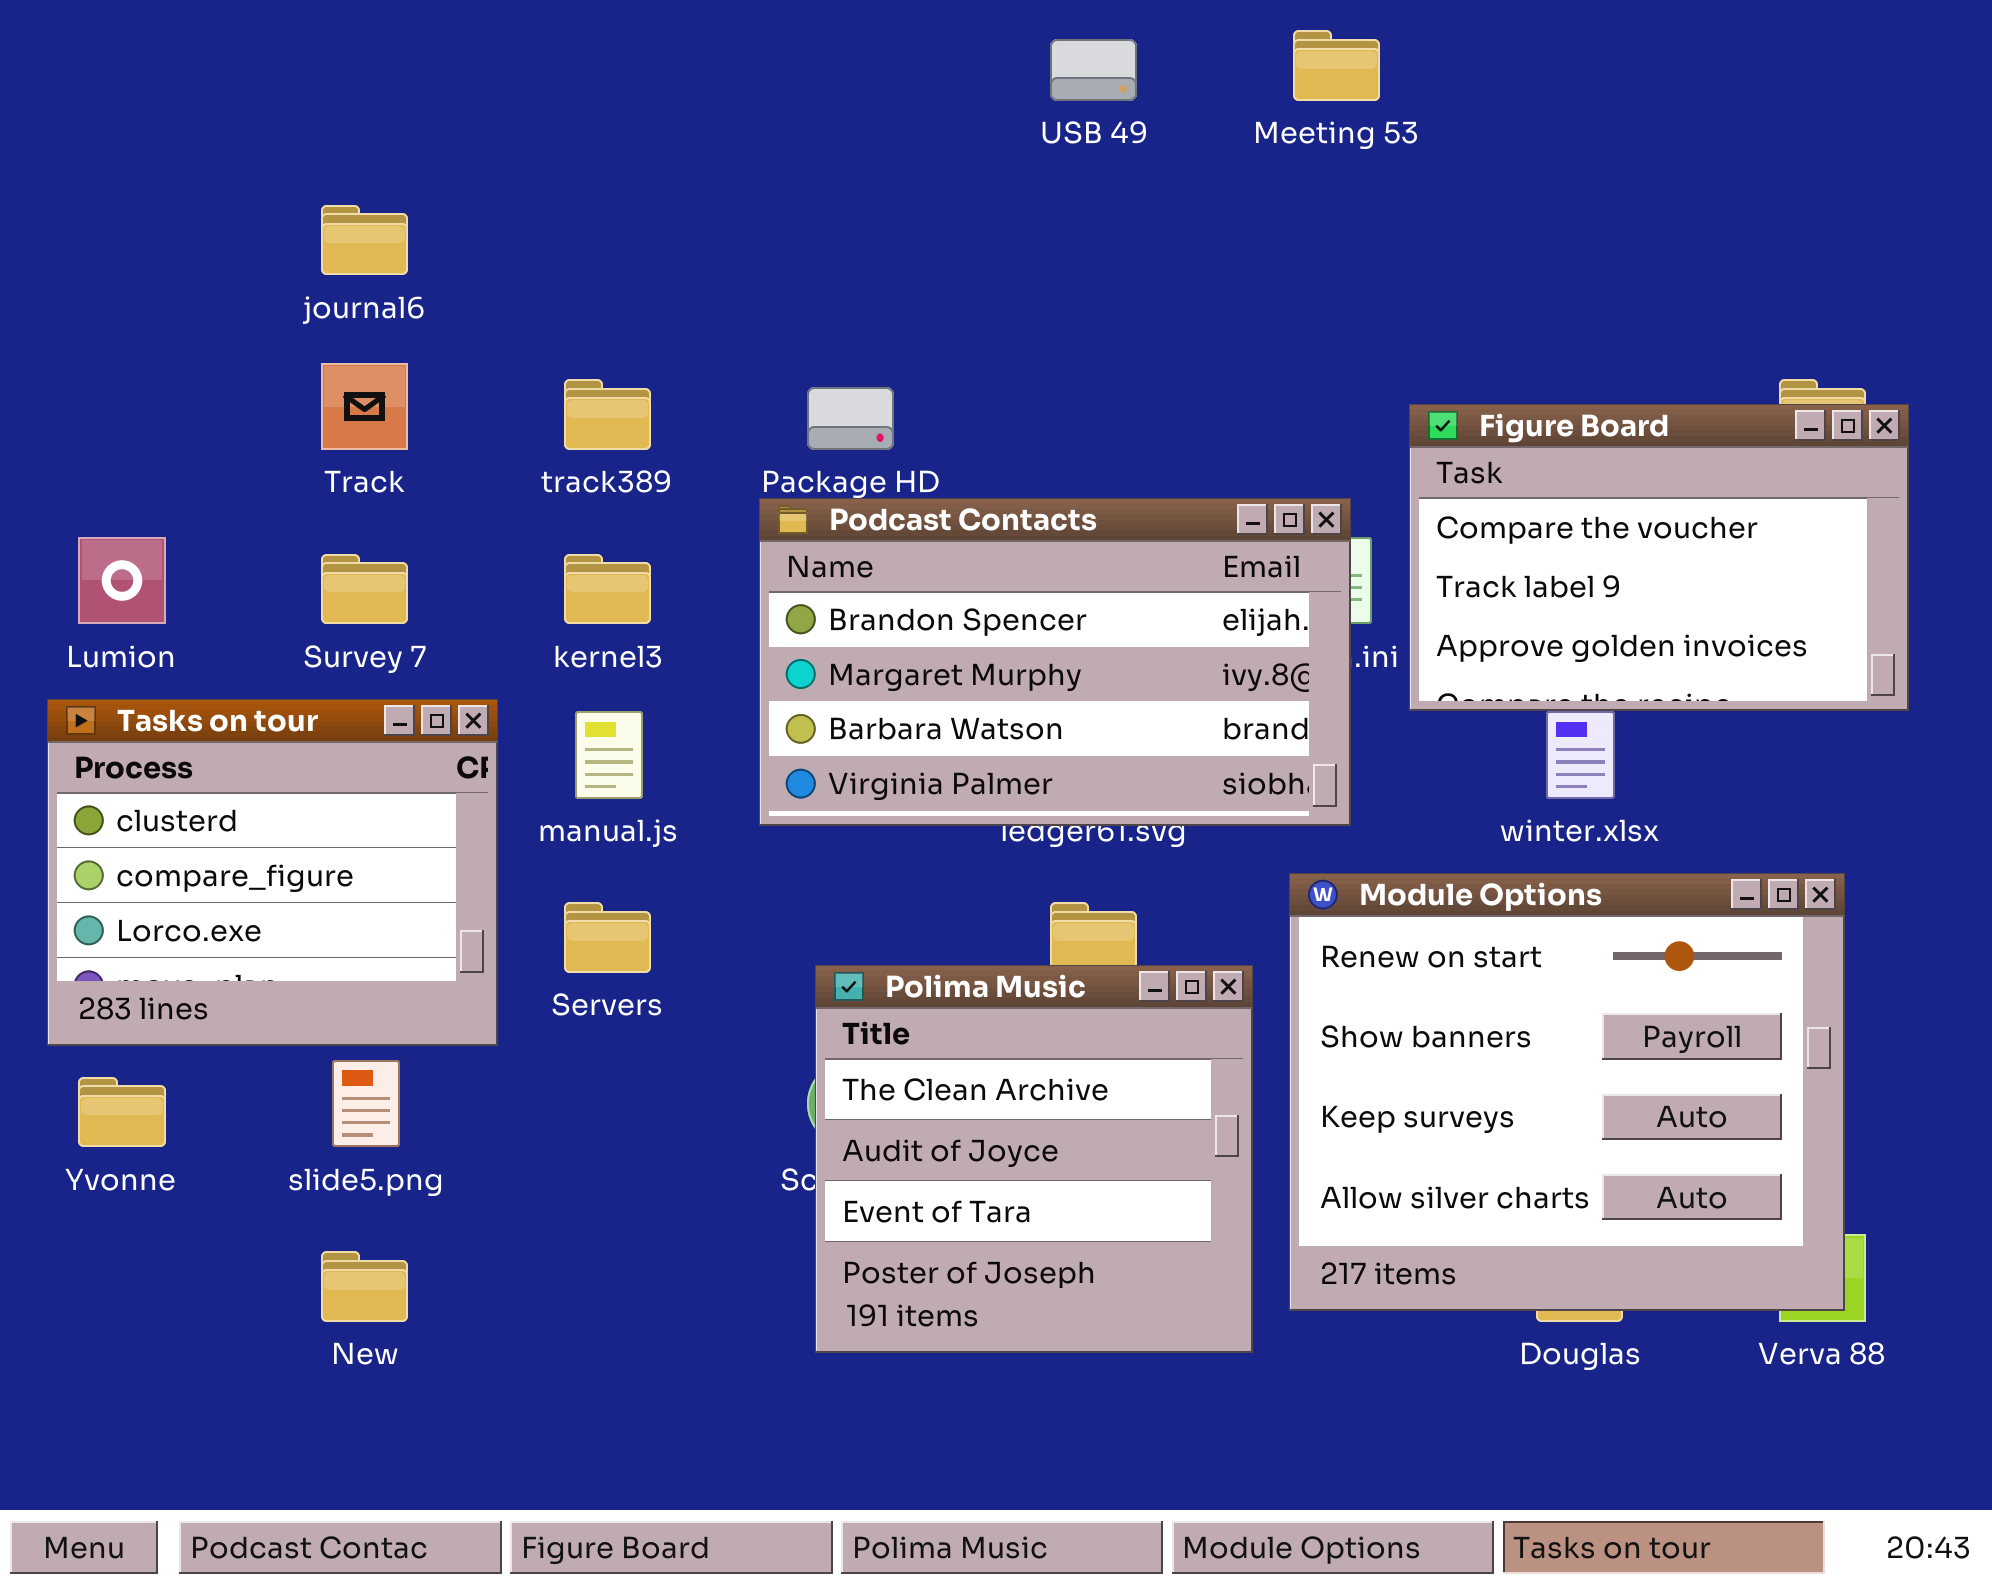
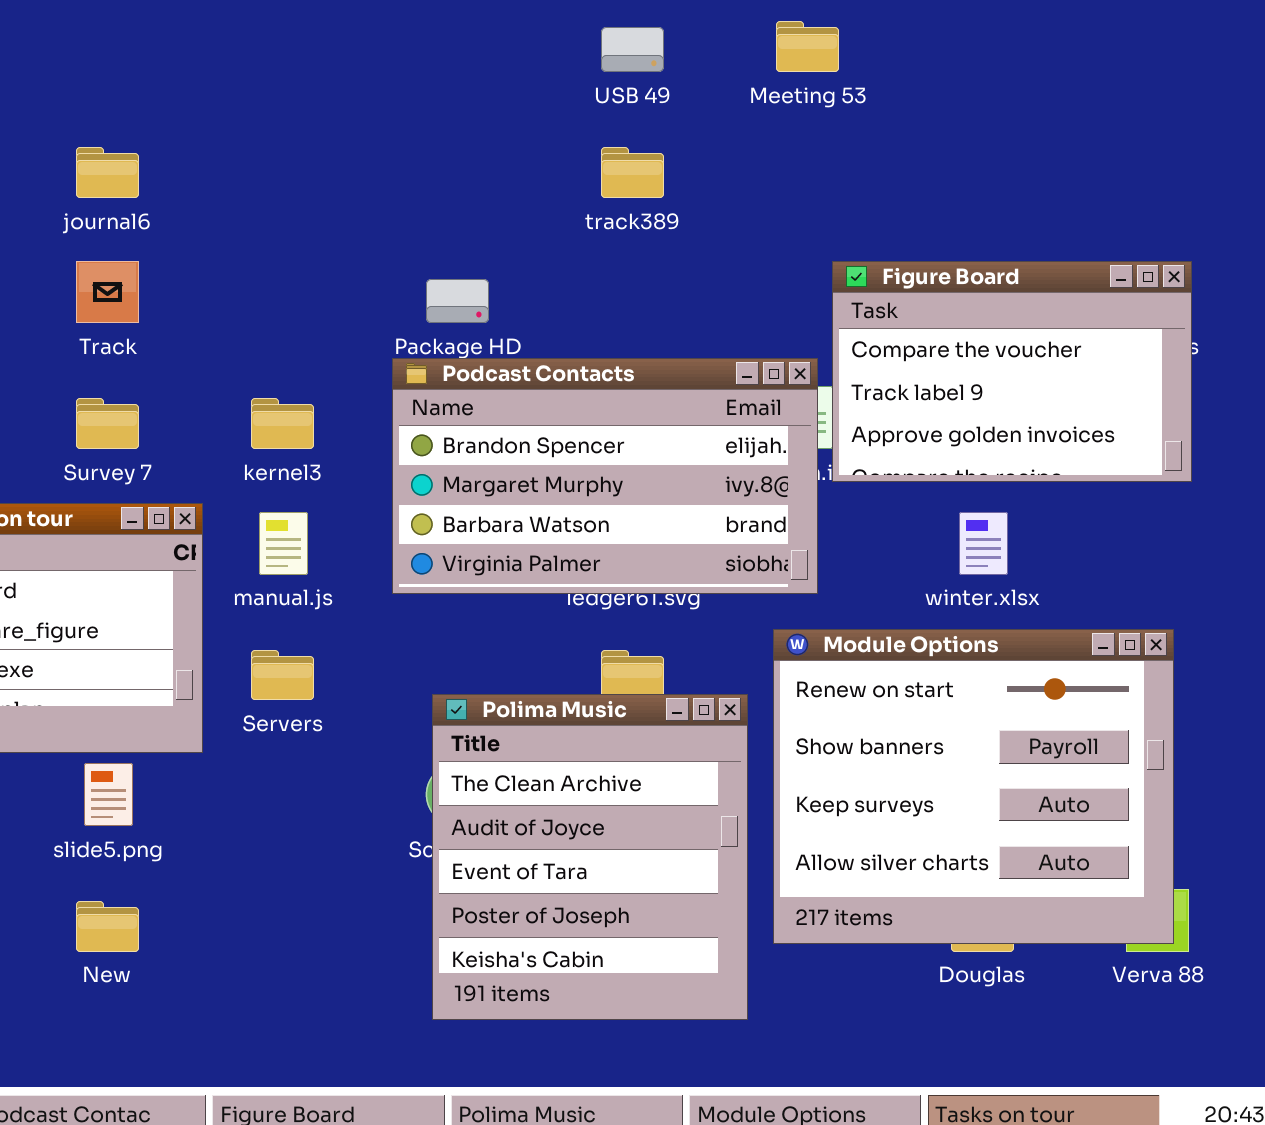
track389: [564,379,651,450] -> [601,147,664,198], moved
Figure Board: [1409,404,1909,711] -> [832,261,1192,482], moved
Polima Music: [815,965,1253,1353] -> [432,694,748,1020], resized

